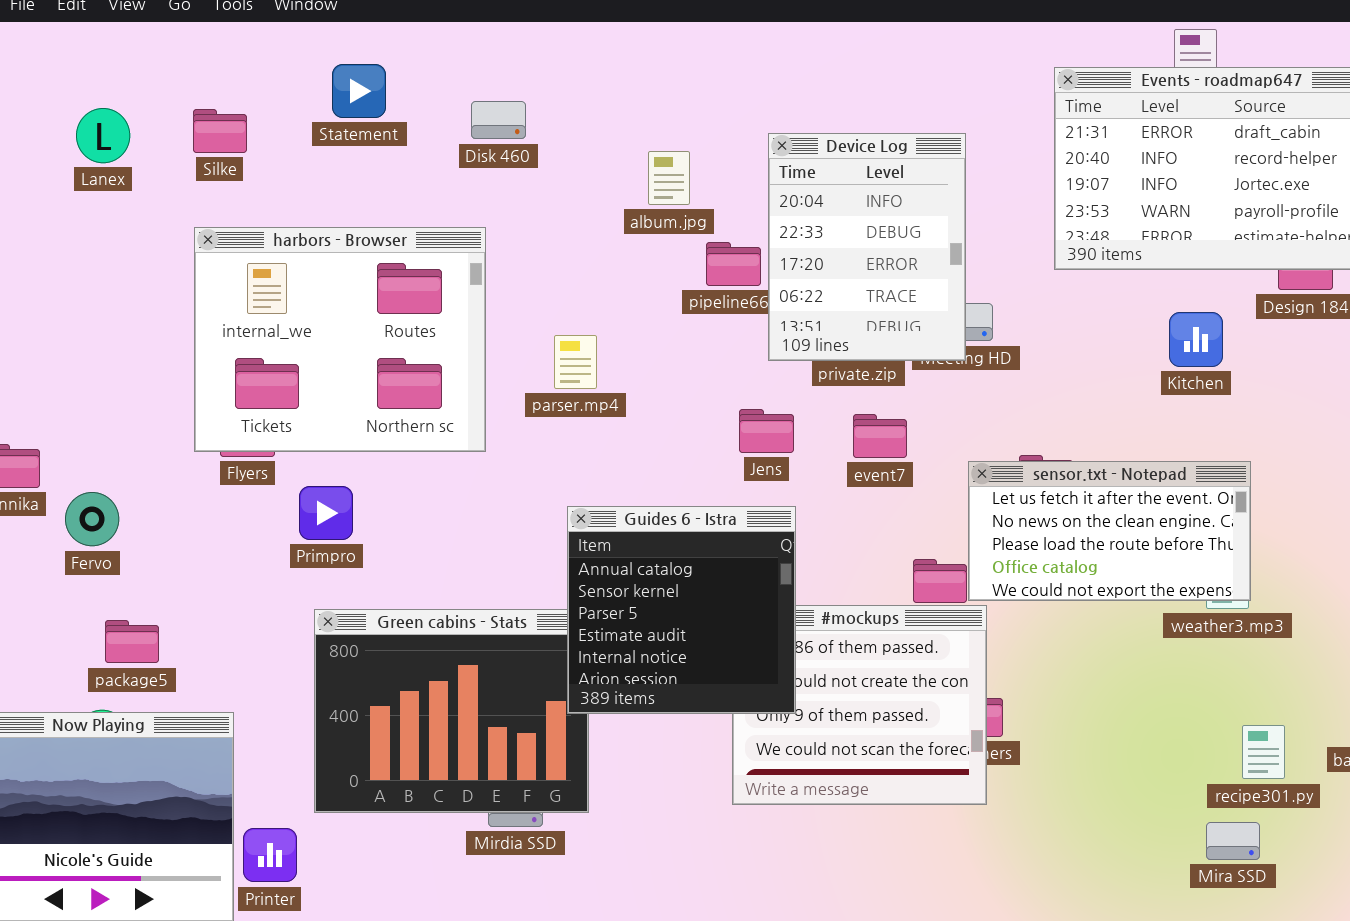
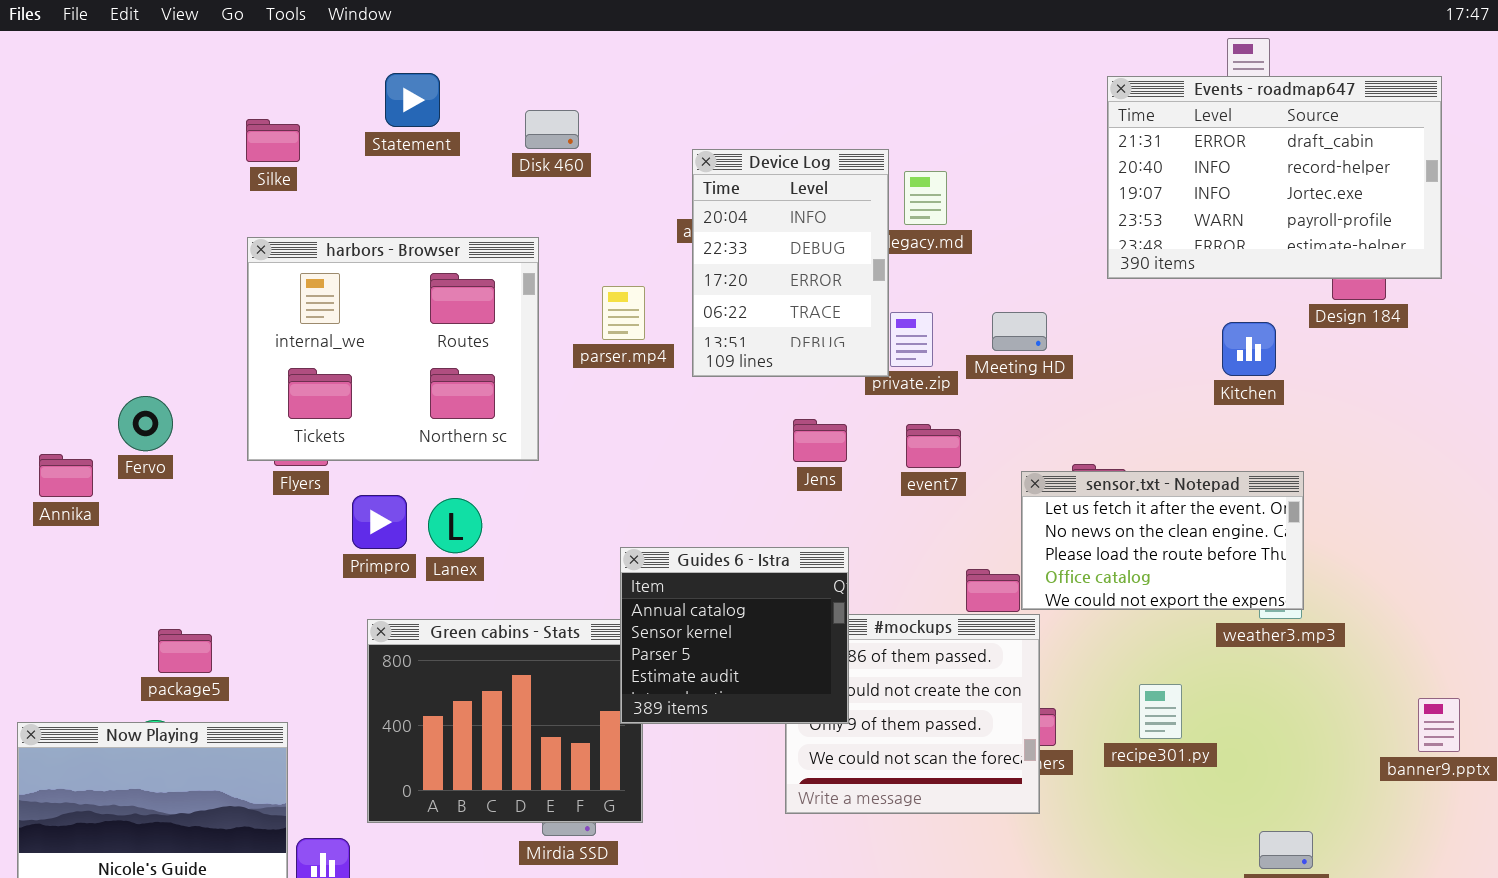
Lanex: [76,108,130,163] -> [428,498,482,553], moved
Device Log: [768,133,966,361] -> [692,149,889,377], moved
parser.mp4: [554,335,597,389] -> [602,286,645,340], moved
Fervo: [65,492,119,546] -> [118,396,173,451], moved
Guides 6 - Istra: [567,506,796,714] -> [620,547,849,724], resized
recipe301.py: [1242,725,1285,779] -> [1139,684,1182,739], moved

